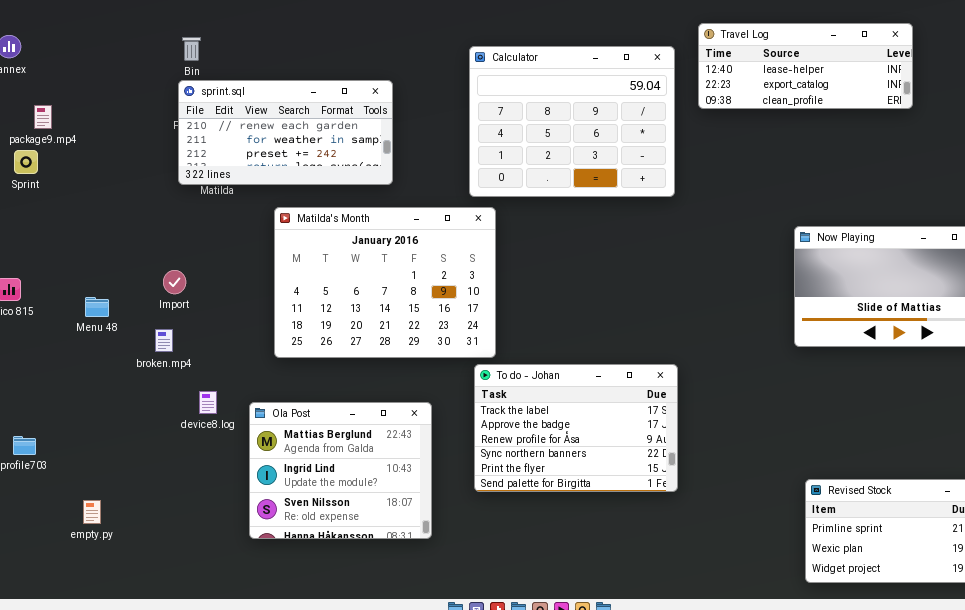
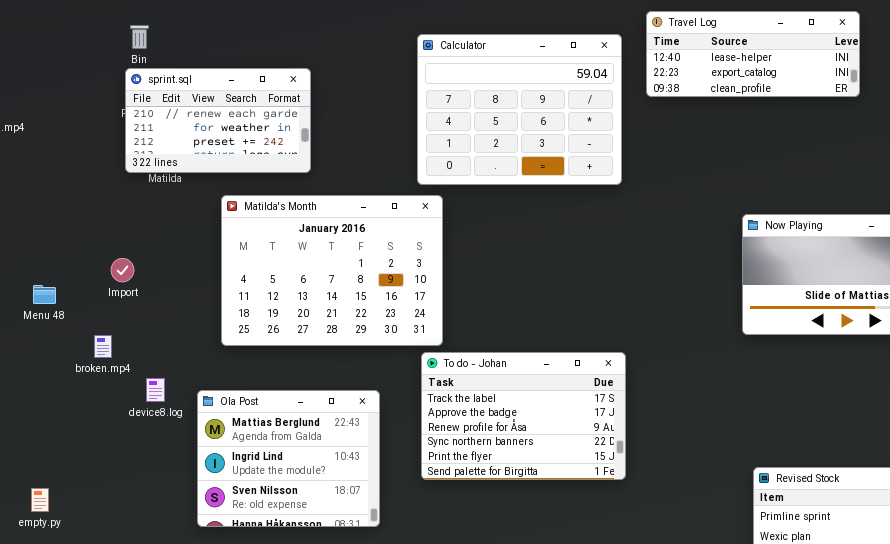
sprint.sql: [178,80,393,185] -> [125,68,311,173], resized
broken.mp4: [155,329,173,352] -> [94,335,112,358], moved

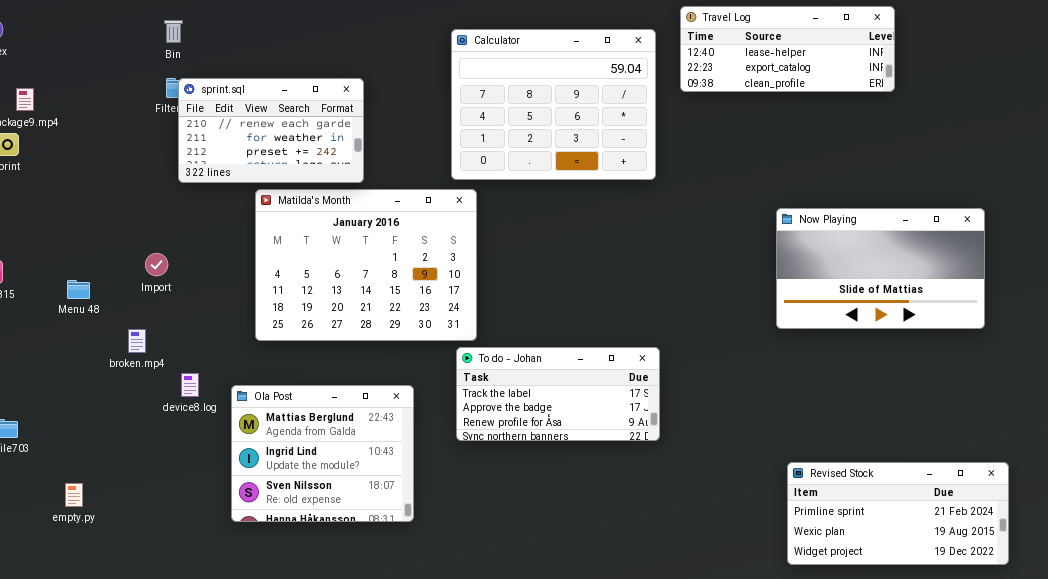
sprint.sql: [125,68,311,173] -> [178,78,364,183], moved
To do - Johan: [421,352,626,480] -> [456,347,660,441], resized

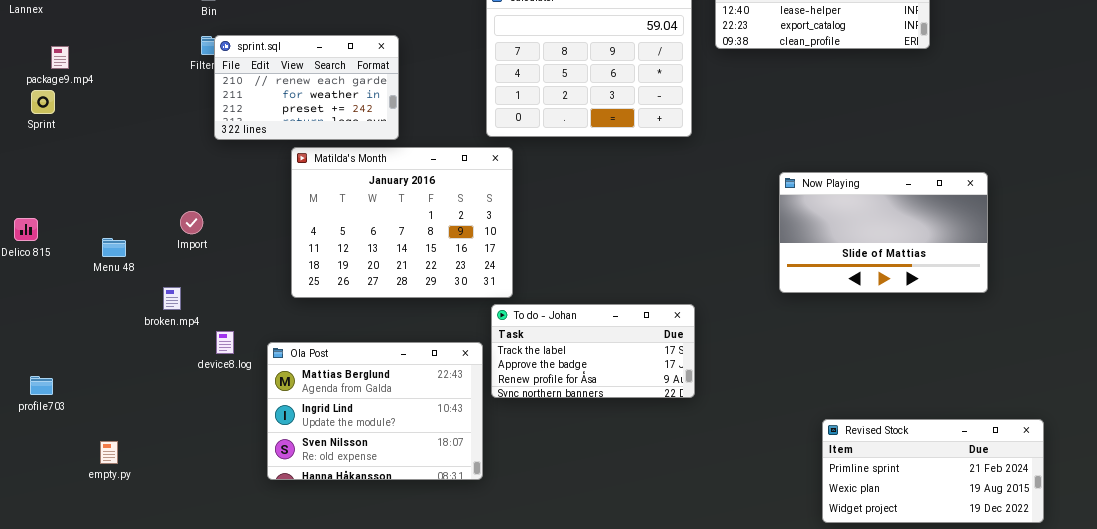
Now Playing: [776,208,985,329] -> [779,172,988,293], moved
Ola Post: [231,385,414,522] -> [267,342,483,480], resized

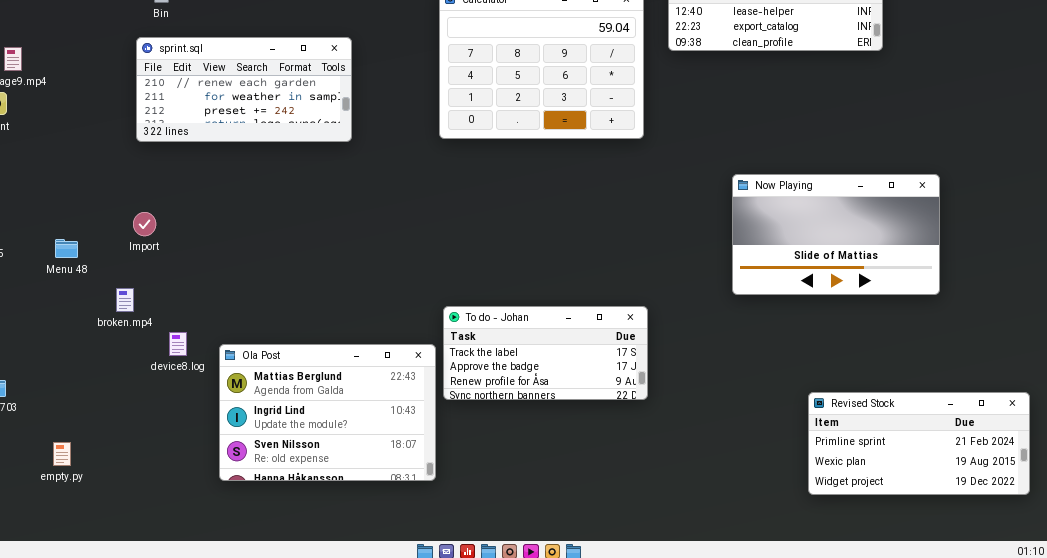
sprint.sql: [214,35,399,140] -> [136,37,352,142], resized
Matilda's Month: [291,147,513,298] -> none, closed
Revised Stock: [822,419,1044,523] -> [808,392,1030,495], moved

